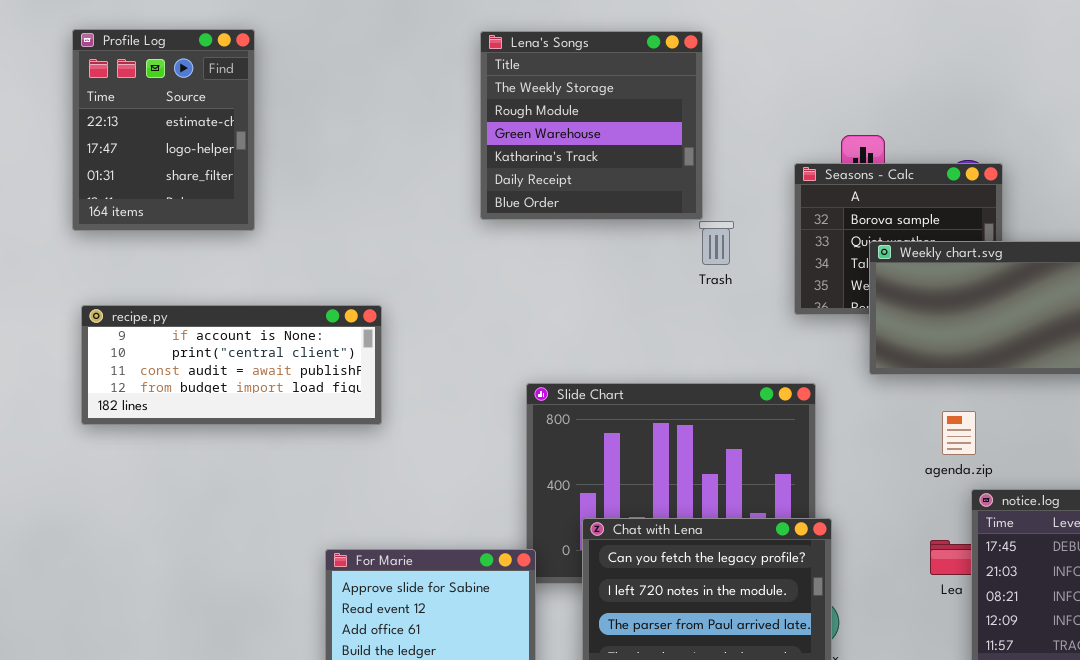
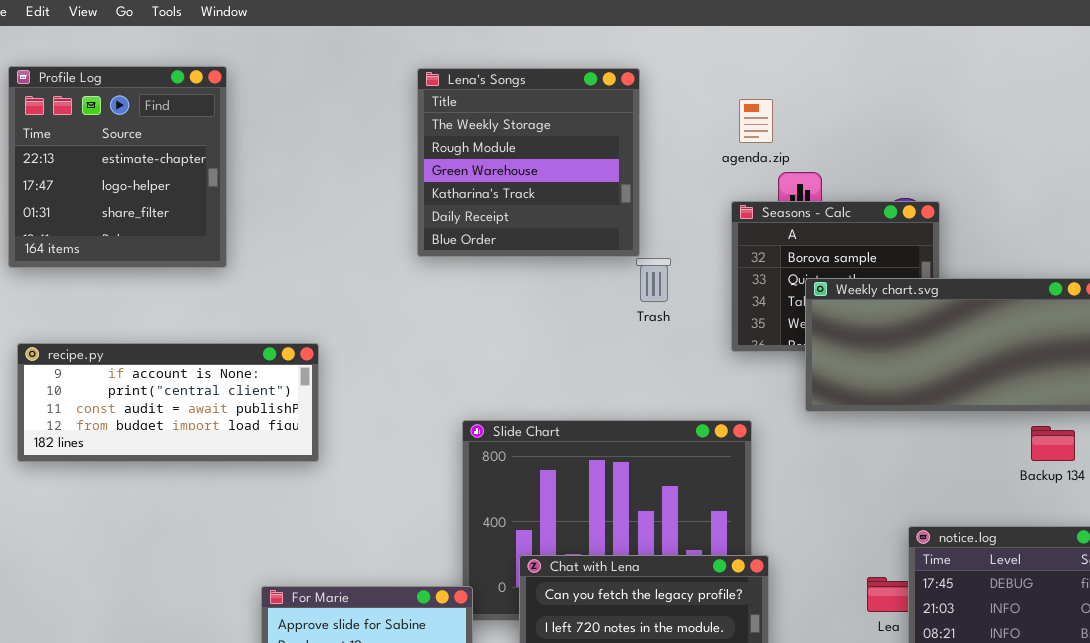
Profile Log: [72,29,255,231] -> [8,66,227,268], resized
agenda.zip: [942,411,976,455] -> [739,99,773,143], moved

